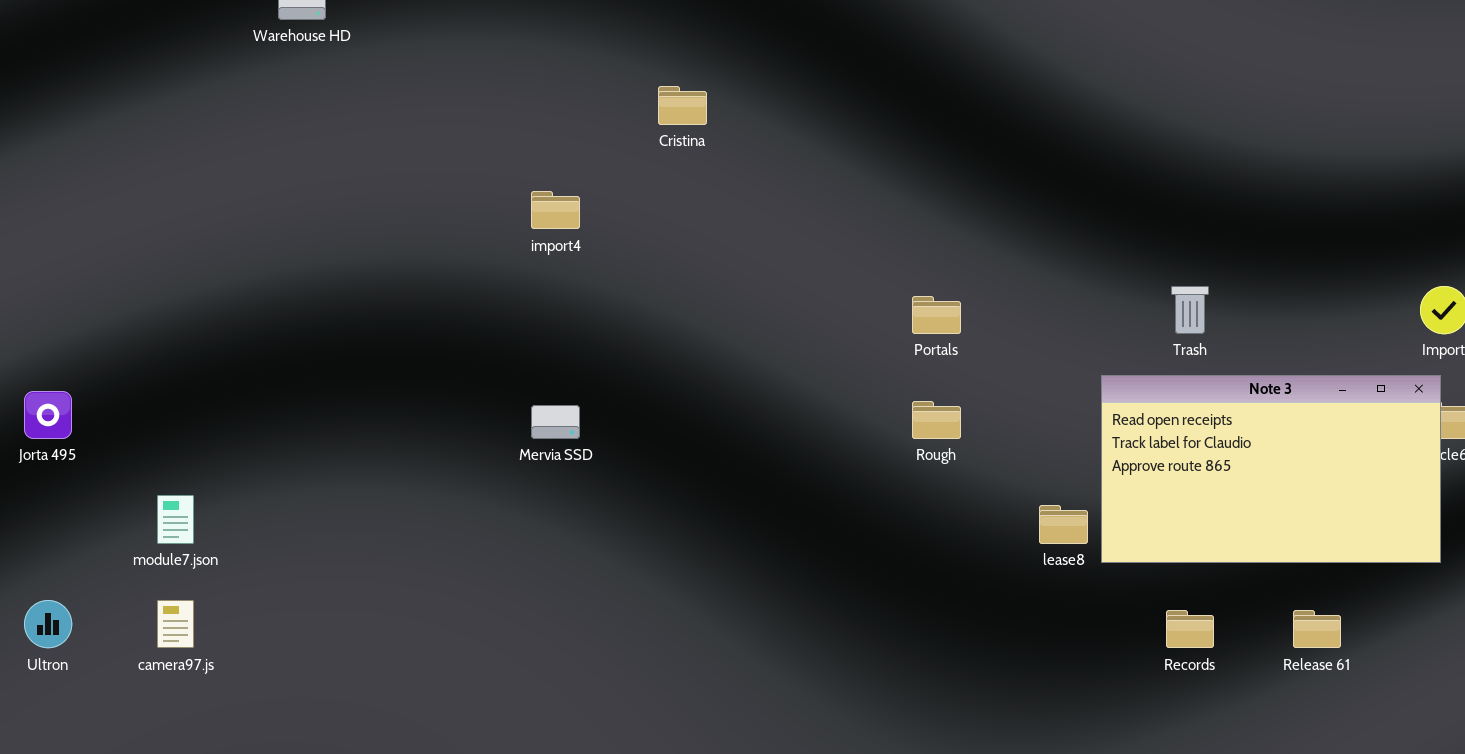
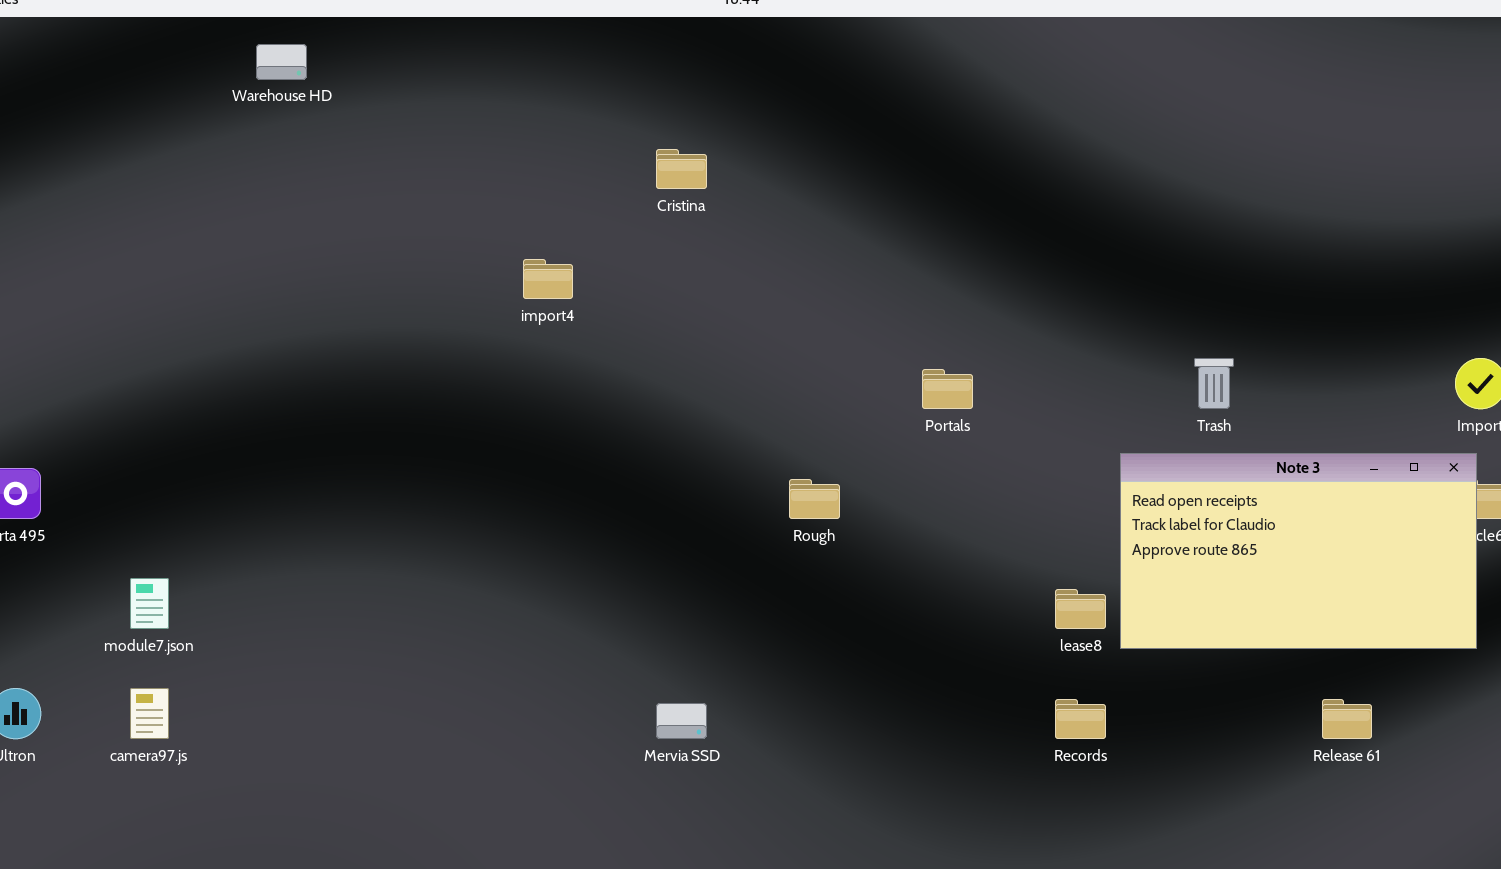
Rough: [912,401,961,439] -> [789,479,840,519], moved
Mervia SSD: [531,405,580,439] -> [656,703,707,739], moved
Records: [1166,610,1214,648] -> [1055,699,1106,739], moved

